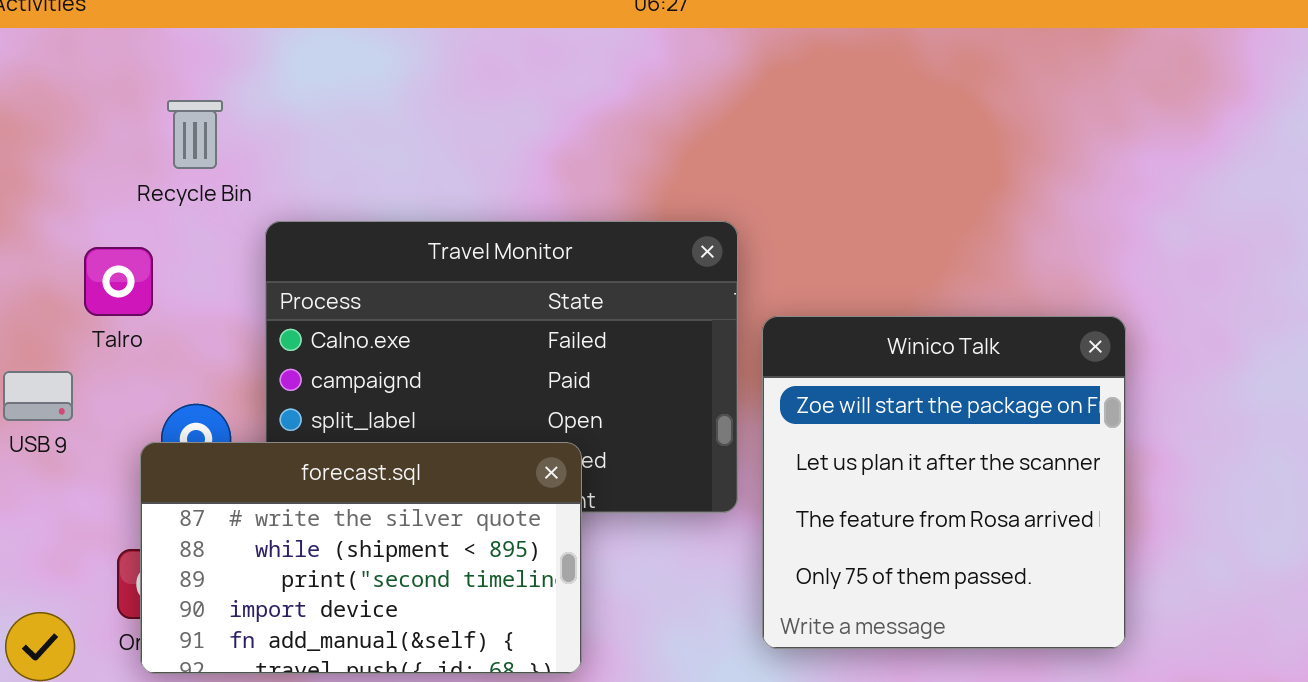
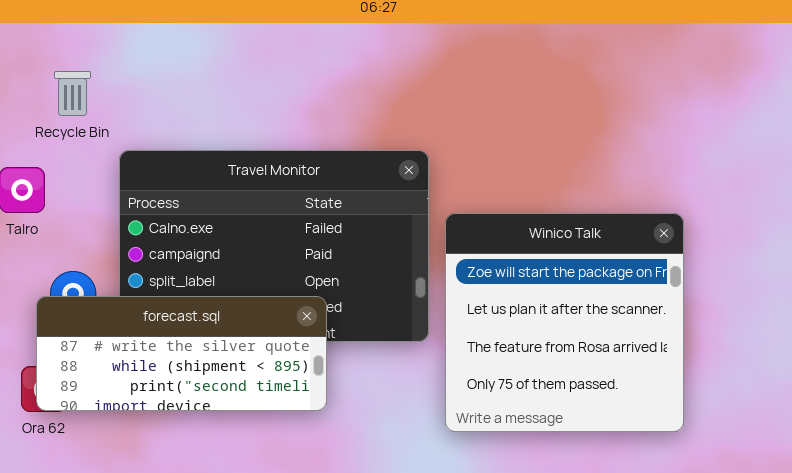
forecast.sql: [140,442,582,674] -> [36,296,327,411], resized

